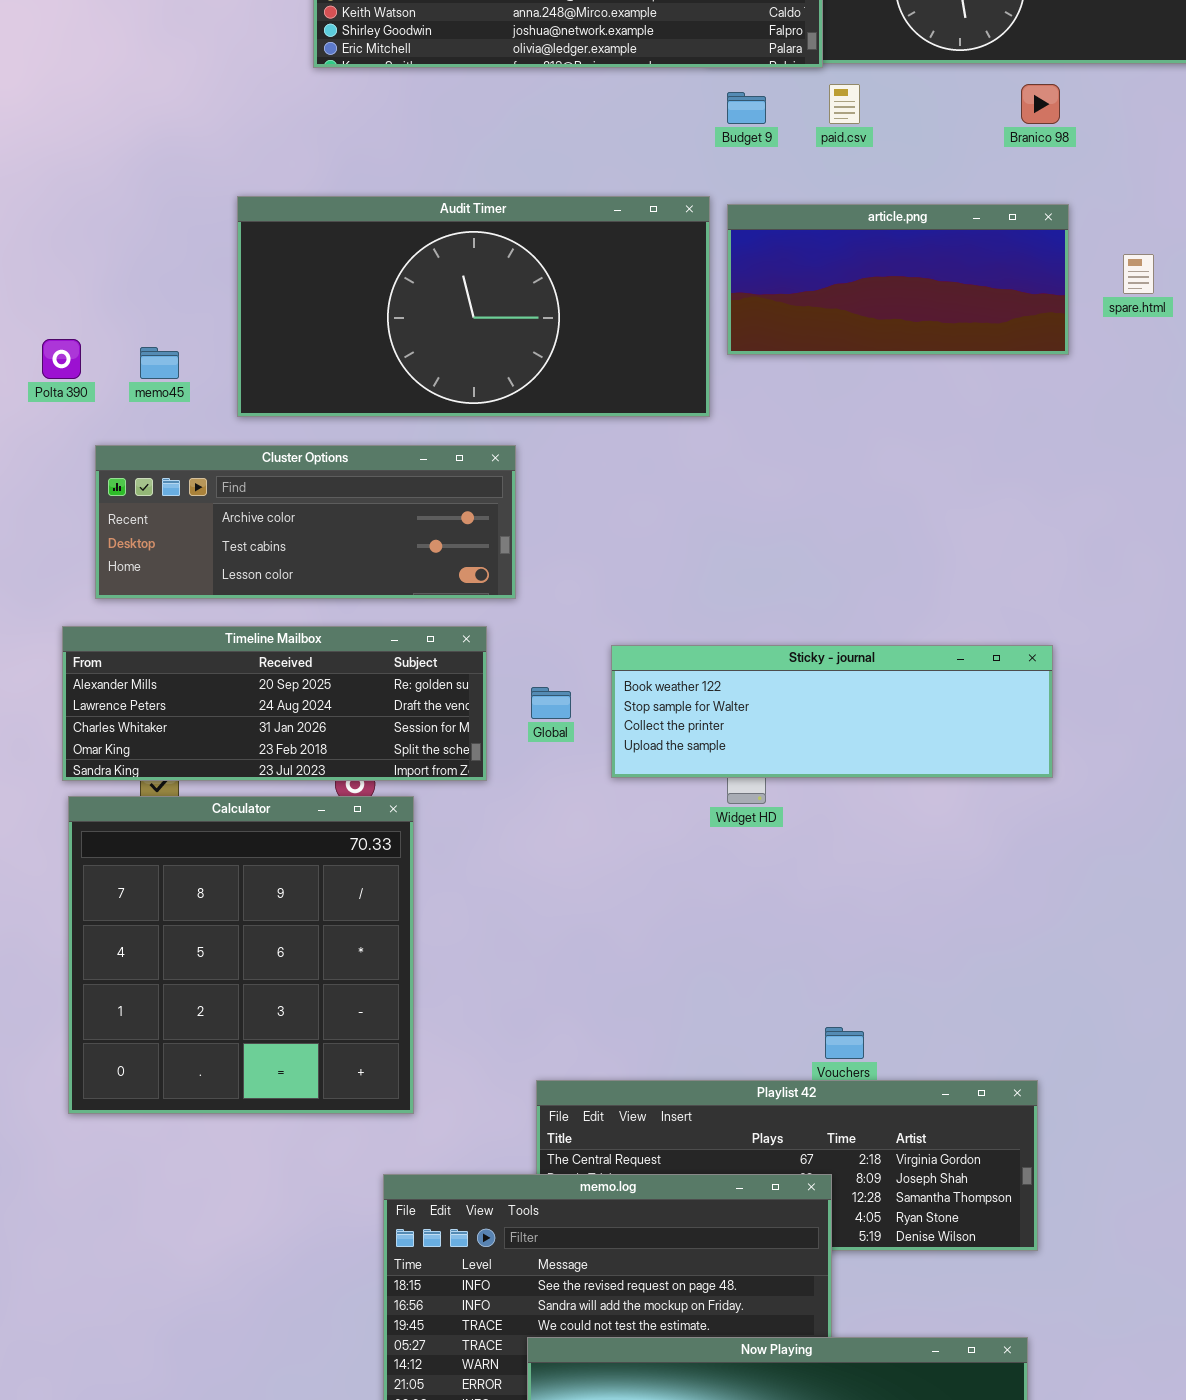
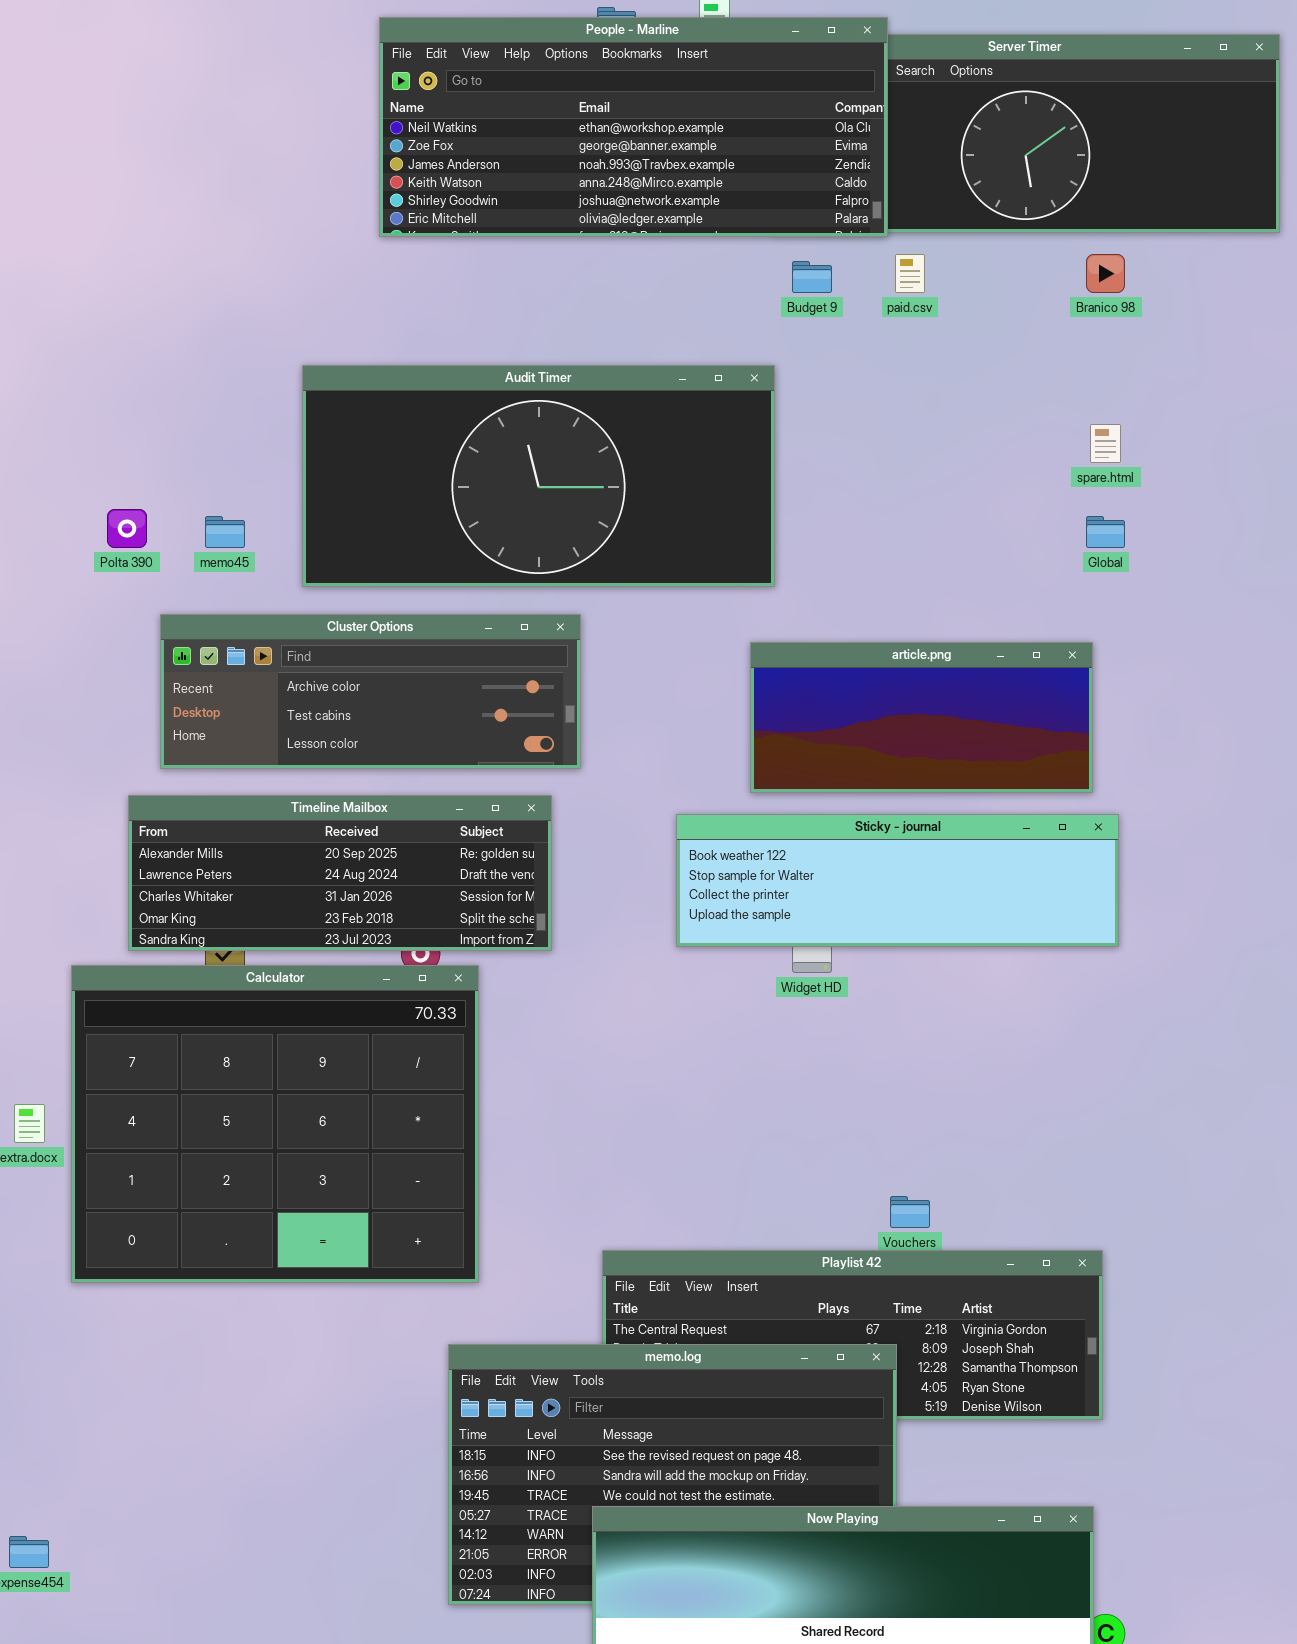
article.png: [727,204,1069,355] -> [750,642,1093,793], moved
spare.html: [1123,254,1154,294] -> [1090,424,1121,463], moved
Global: [531,687,571,719] -> [1086,516,1125,548], moved
Calculator: [68,796,414,1114] -> [71,965,479,1283], resized

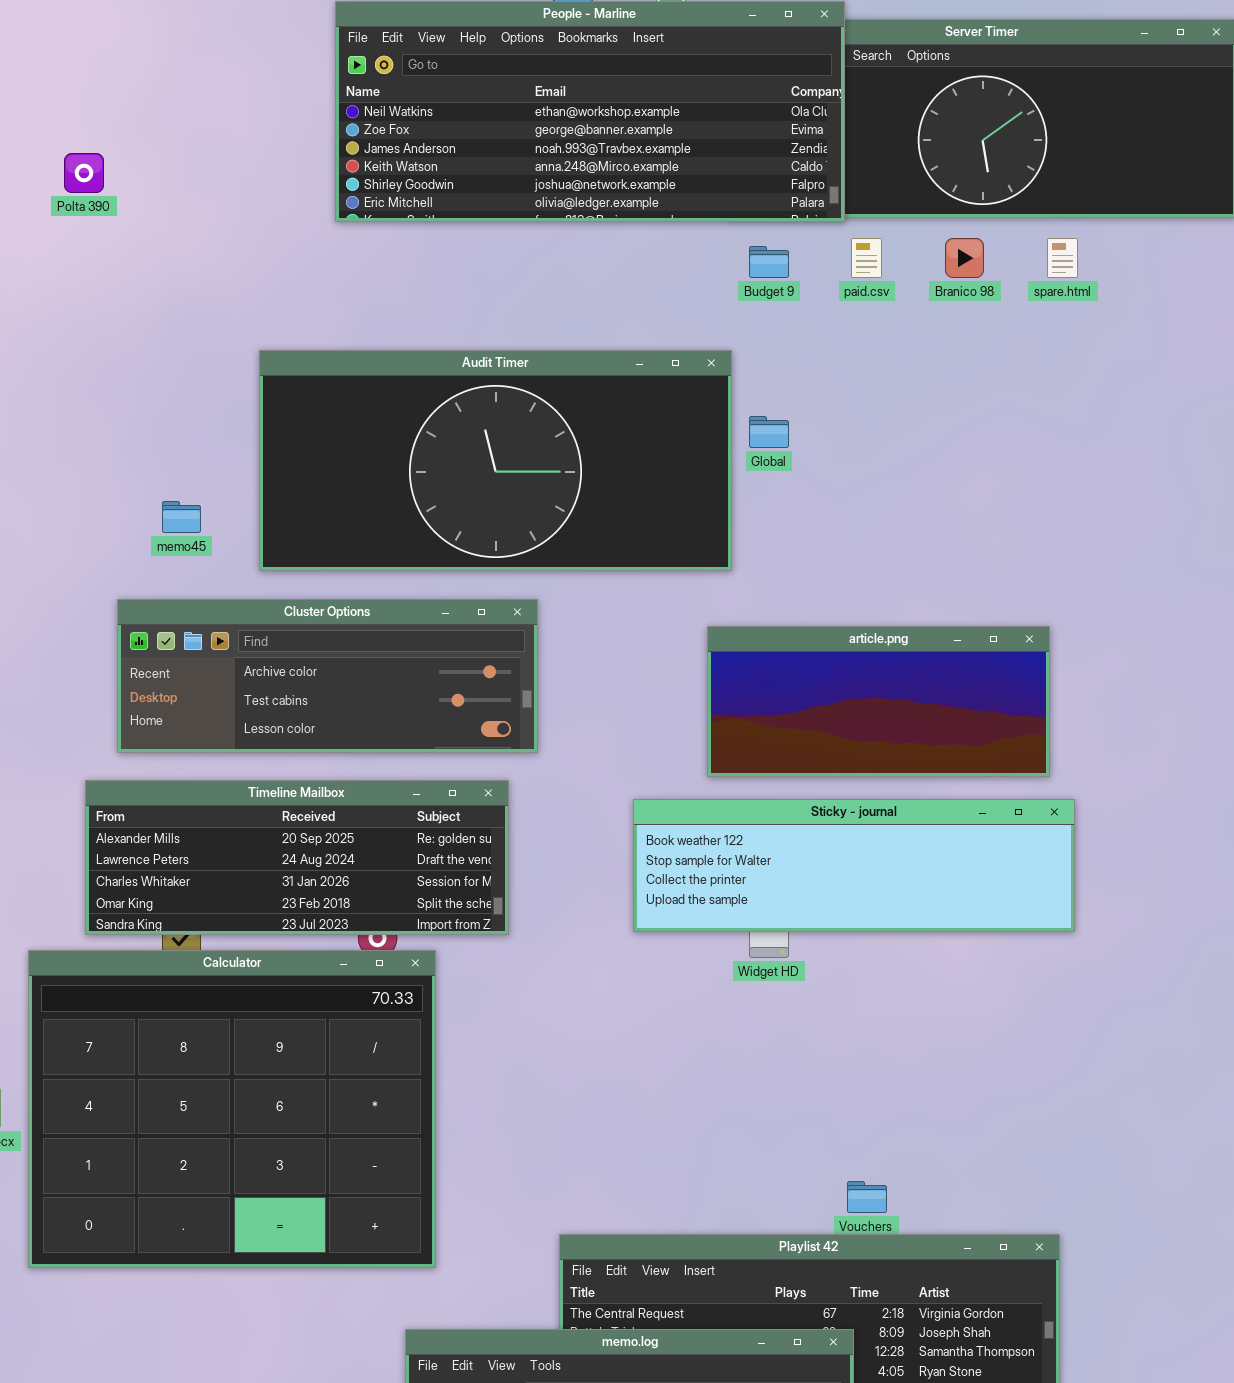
Branico 98: [1086,254,1125,293] -> [945,238,984,278], moved
spare.html: [1090,424,1121,463] -> [1047,238,1078,278], moved
Polta 390: [107,509,147,548] -> [64,153,104,193], moved
Global: [1086,516,1125,548] -> [749,416,789,448], moved

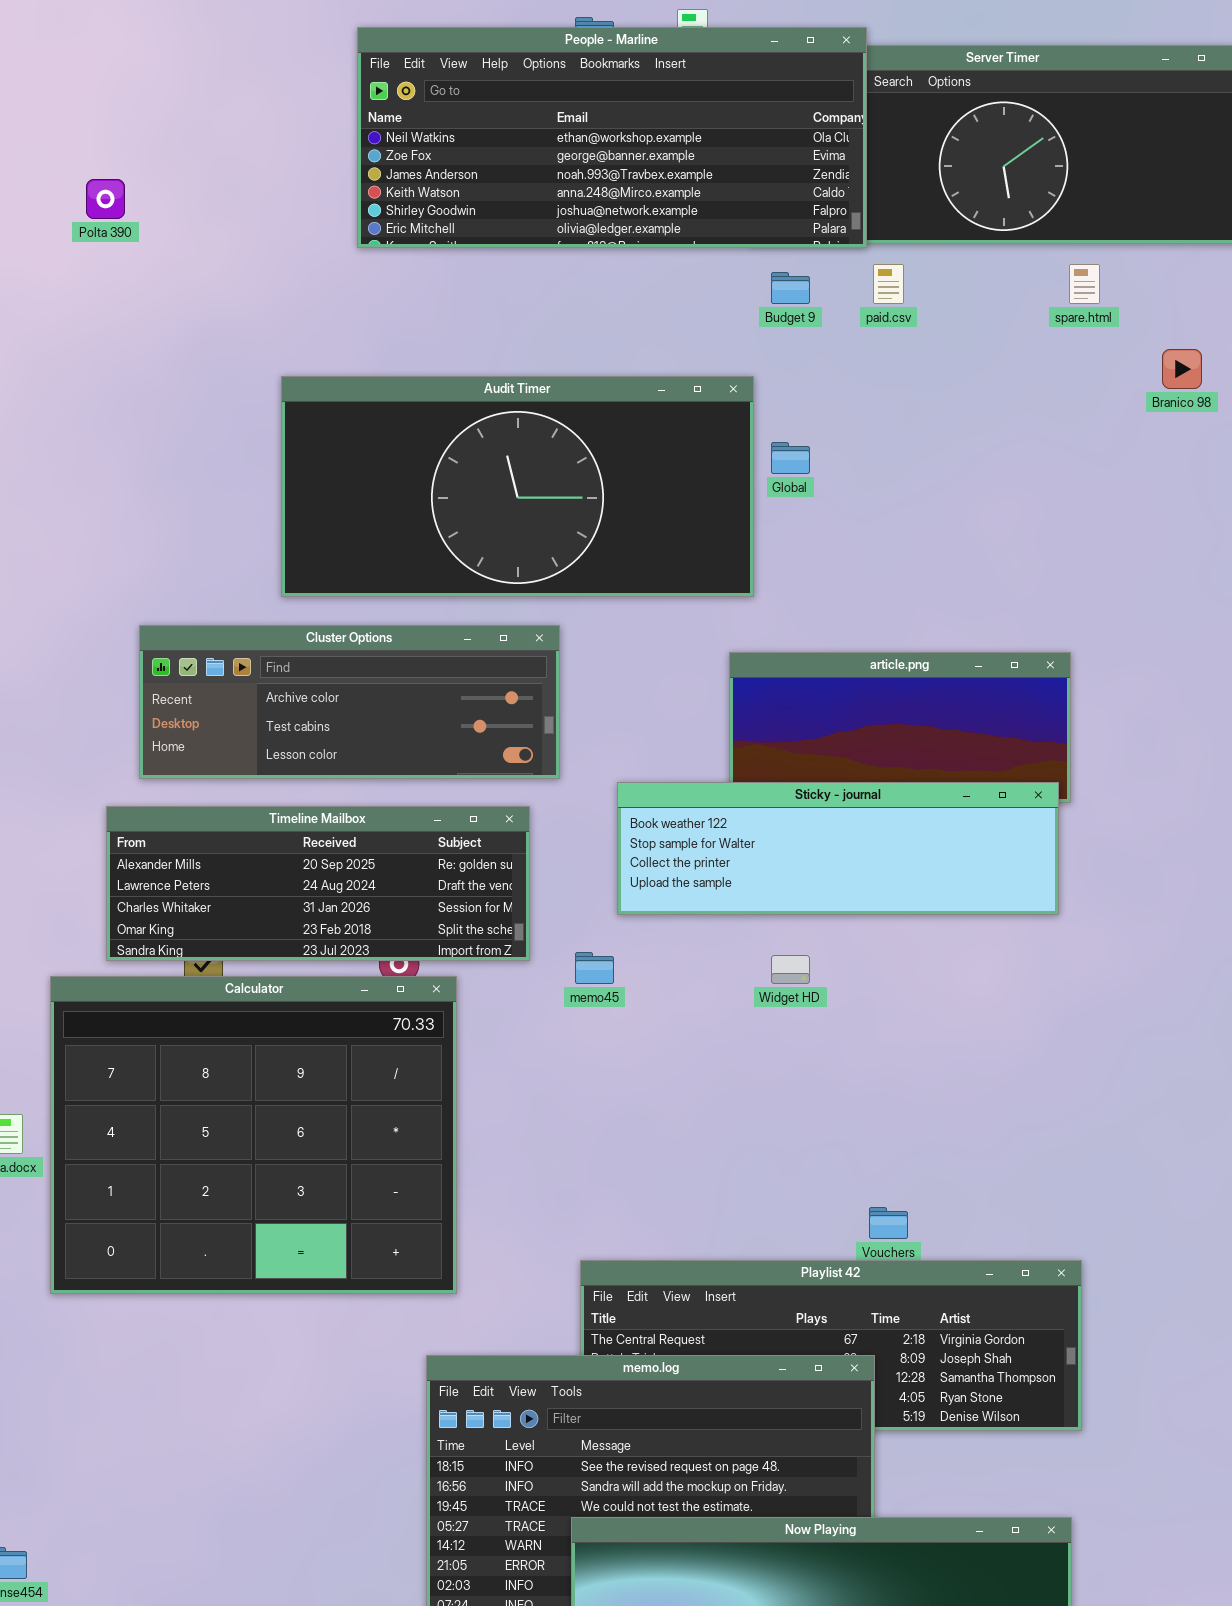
Branico 98: [945,238,984,278] -> [1162,349,1202,389], moved
memo45: [162,501,201,533] -> [575,952,614,984], moved
Sticky - journal: [633,799,1075,932] -> [617,782,1059,915], moved

